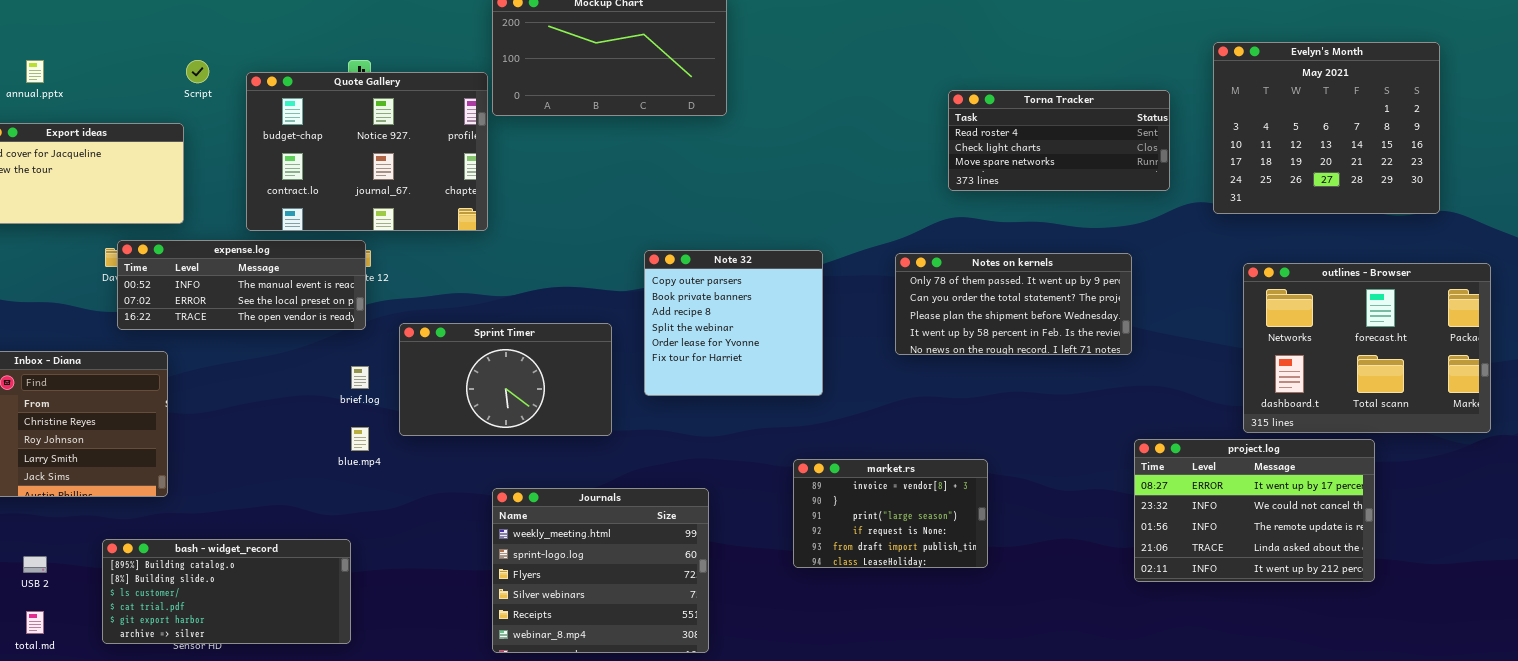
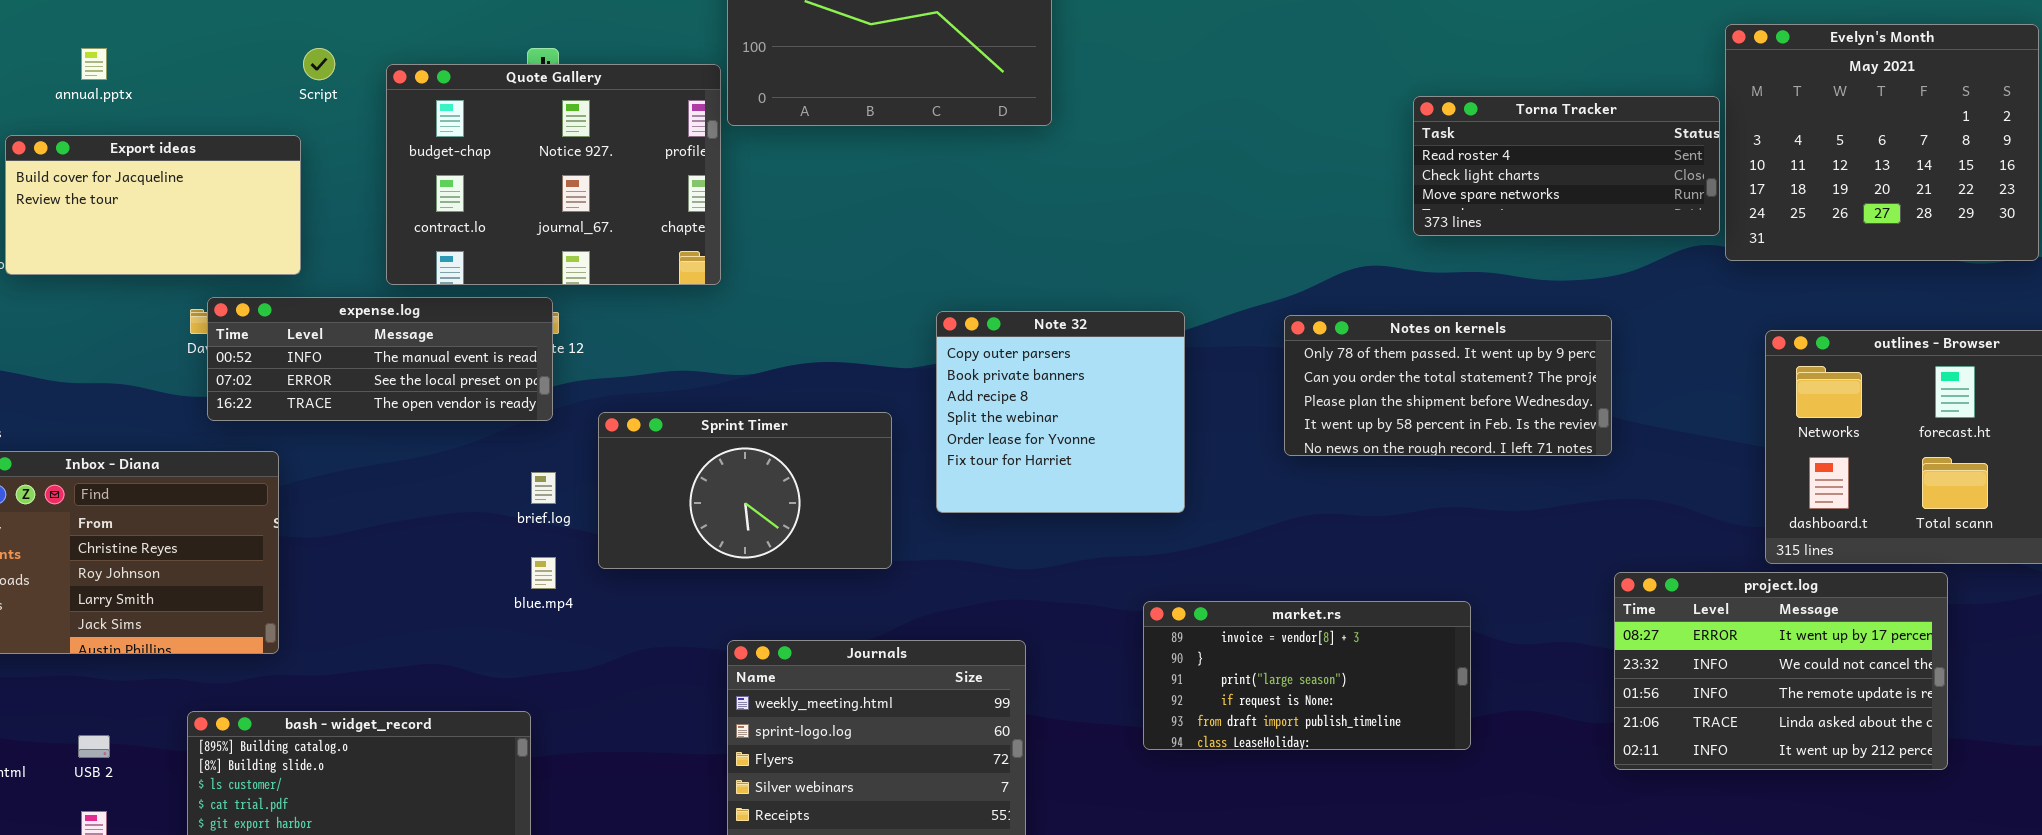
Torna Tracker: [948,90,1170,191] -> [1413,96,1720,236], moved
market.rs: [793,459,988,568] -> [1143,601,1471,750], resized

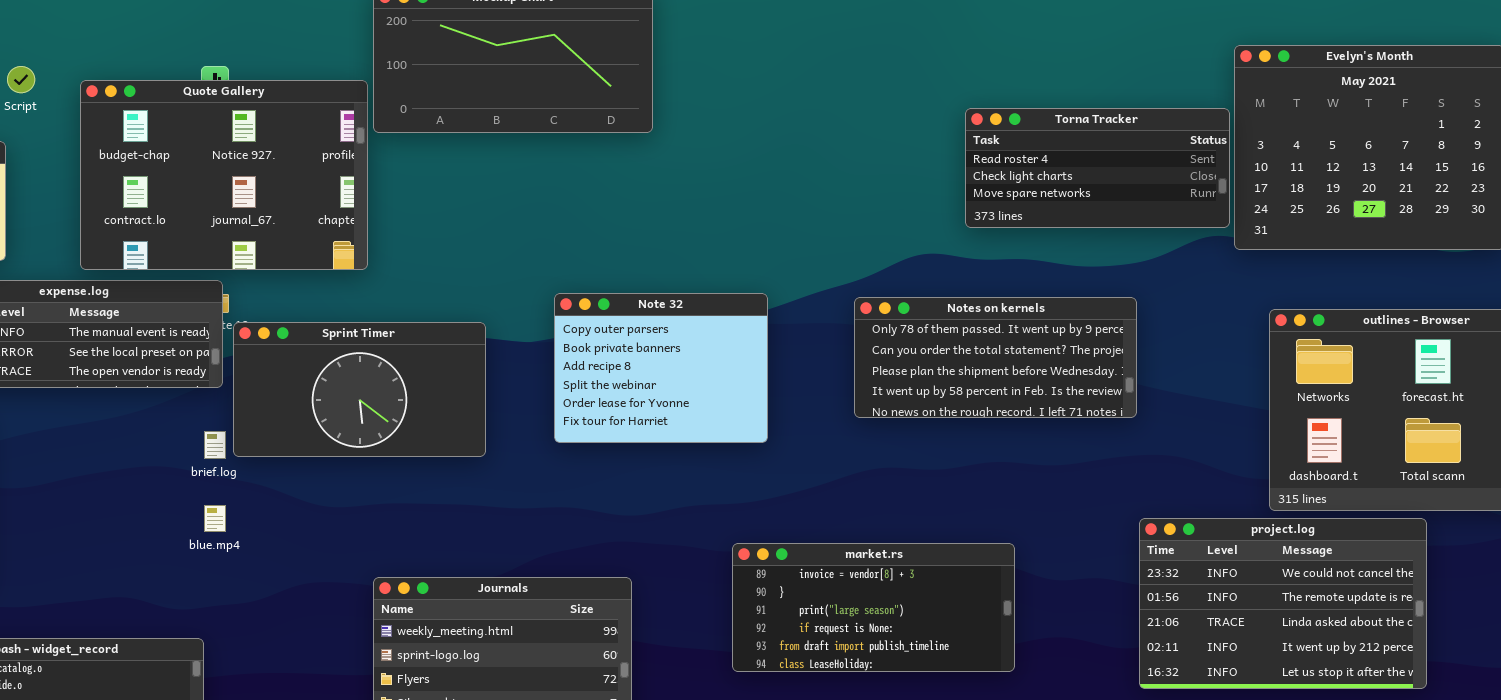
Note 32: [936,311,1185,513] -> [554,293,768,443], resized
Sprint Timer: [598,412,892,569] -> [233,322,486,457], moved
project.log: [1614,572,1948,770] -> [1139,518,1427,689], scrolled down 1 row

